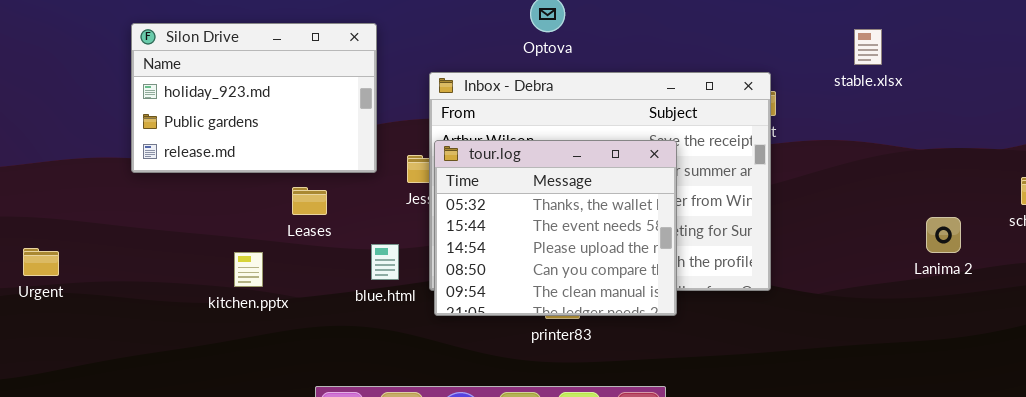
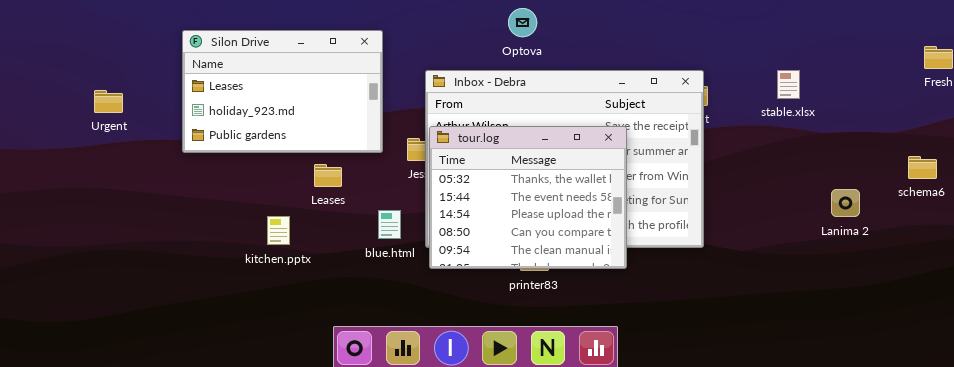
Silon Drive: [131,23,377,173] -> [182,30,383,153], scrolled up 1 row
stable.xlsx: [854,29,882,65] -> [777,70,800,99], moved
Urgent: [23,248,59,276] -> [94,90,123,113], moved

